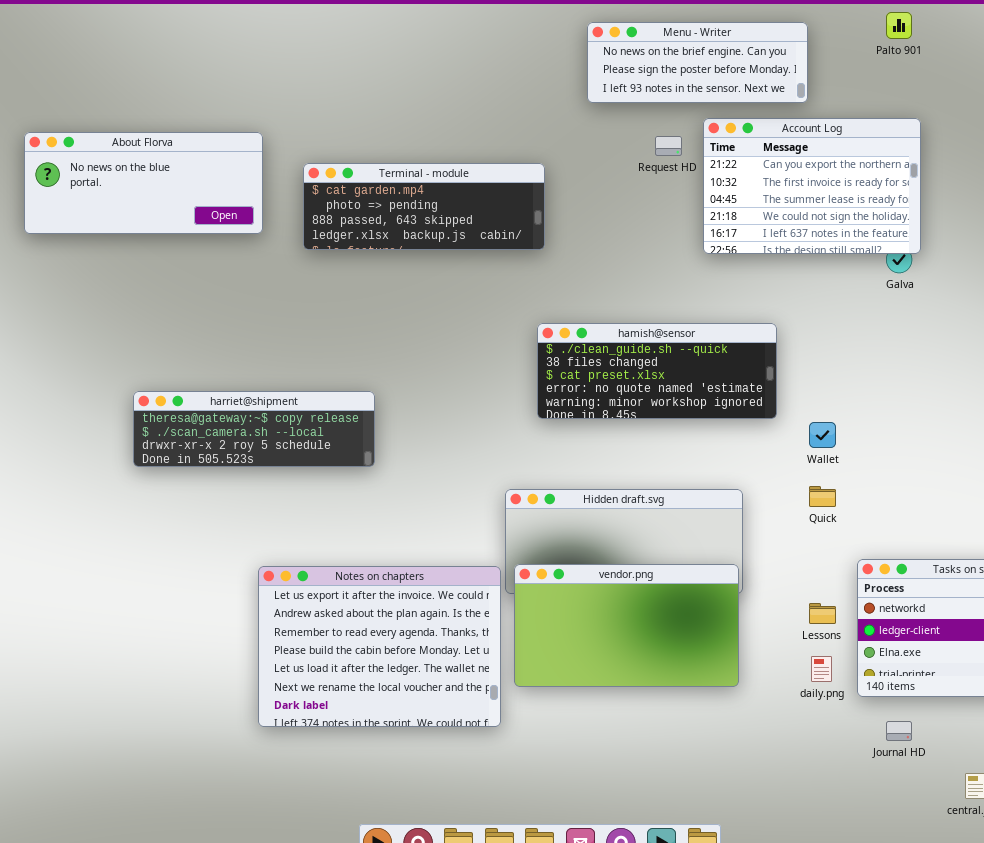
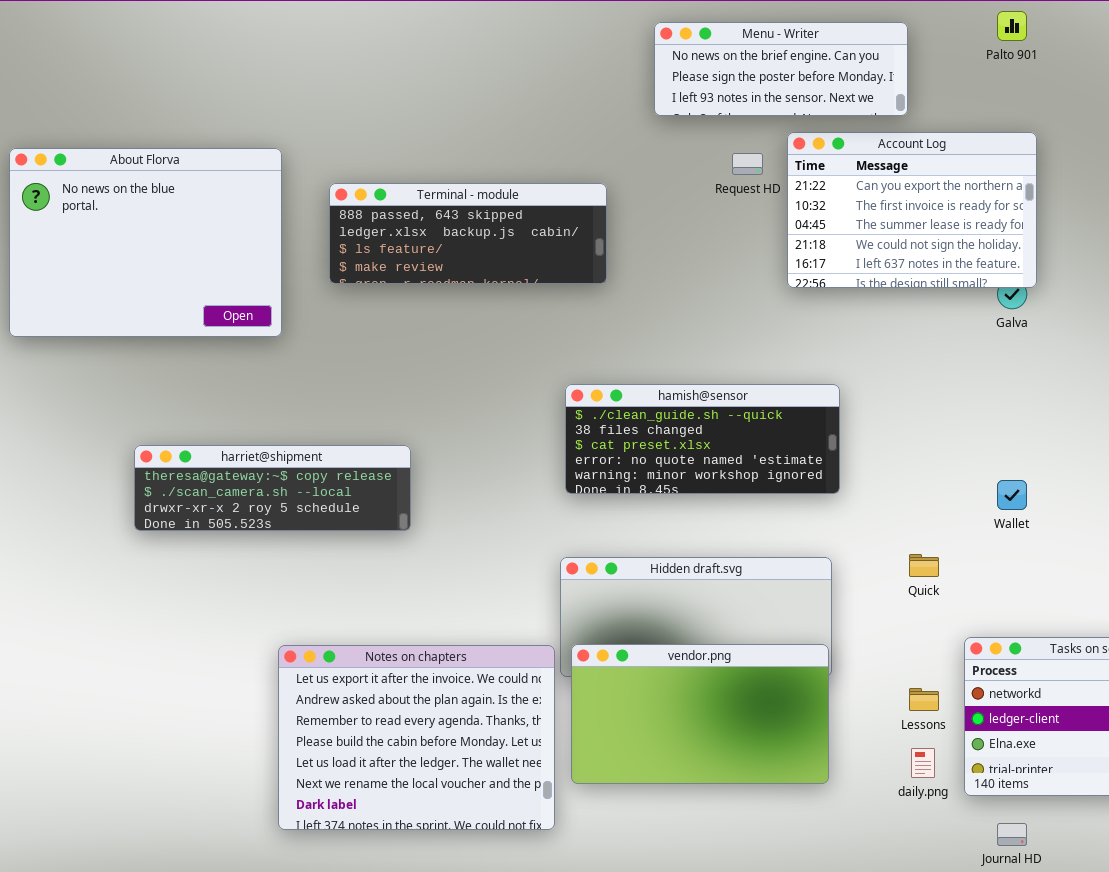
About Florva: [24,132,263,234] -> [9,148,282,337], resized
Terminal - module: [303,163,545,250] -> [329,183,607,284], scrolled down 2 rows
hamish@sensor: [537,323,777,419] -> [565,384,840,494], moved
Wallet: [809,422,836,448] -> [997,480,1027,510], moved

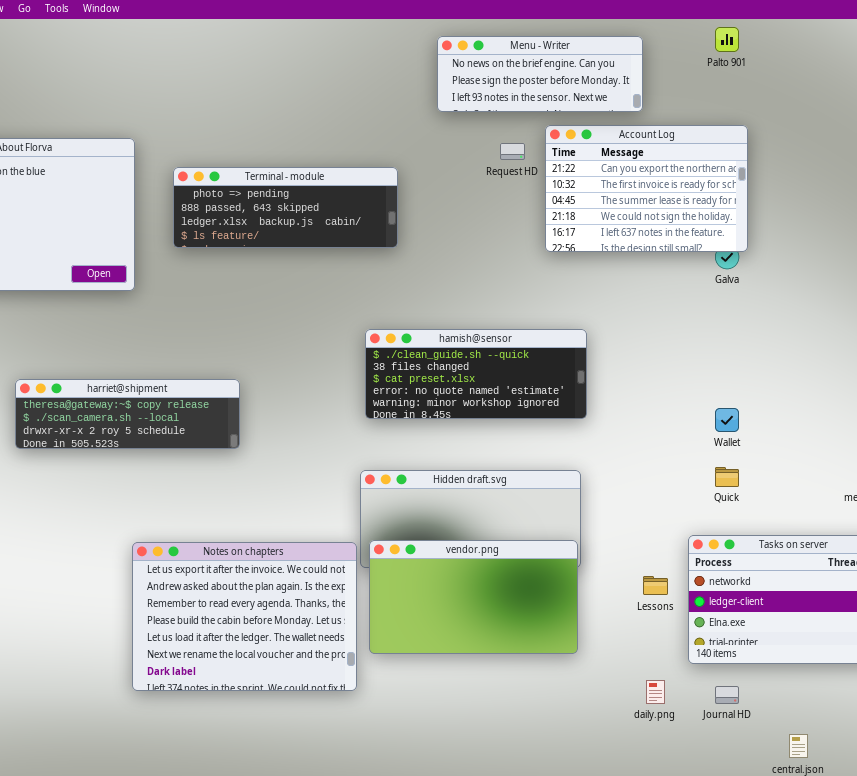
Terminal - module: [329,183,607,284] -> [173,167,398,248], scrolled up 1 row
Quick: [909,554,939,577] -> [715,467,739,487], moved
daily.png: [911,748,935,778] -> [646,680,665,704], moved

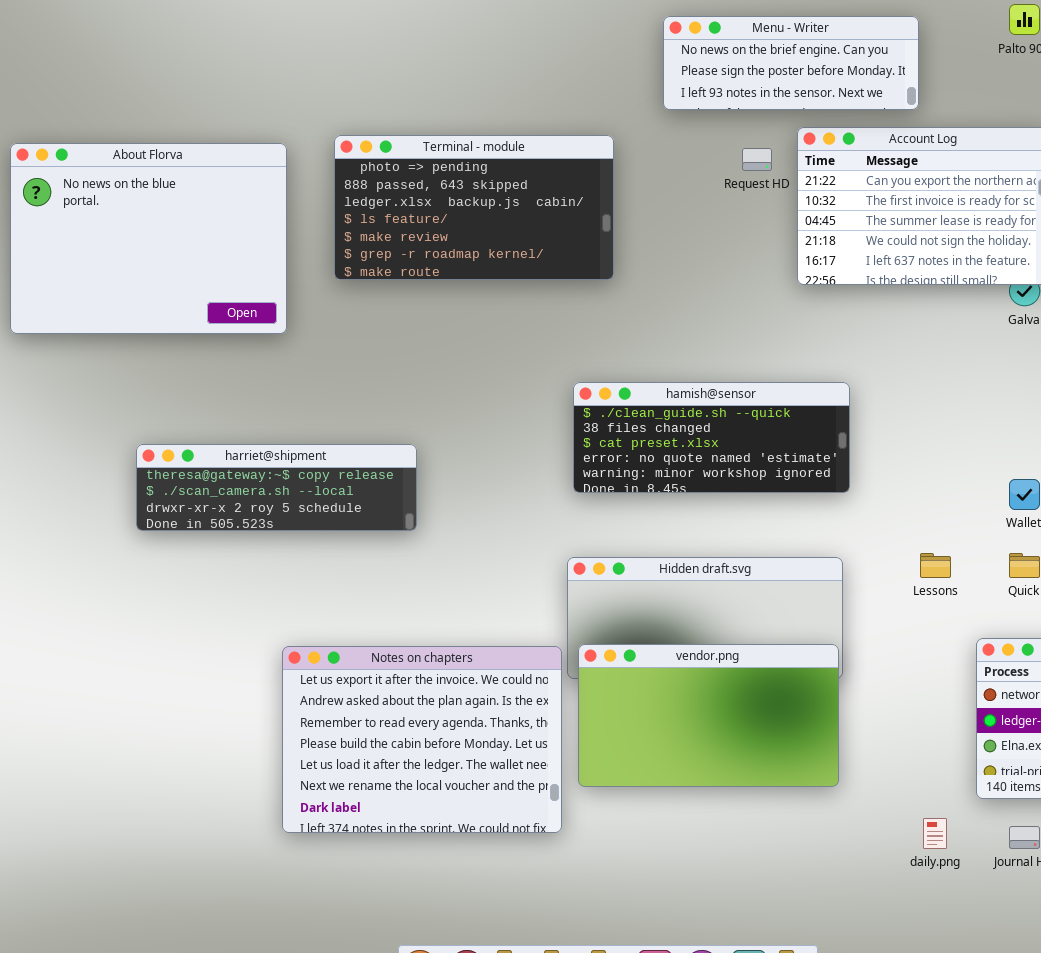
Terminal - module: [173,167,398,248] -> [334,135,614,280], resized
Lessons: [643,576,668,595] -> [920,553,951,578], moved

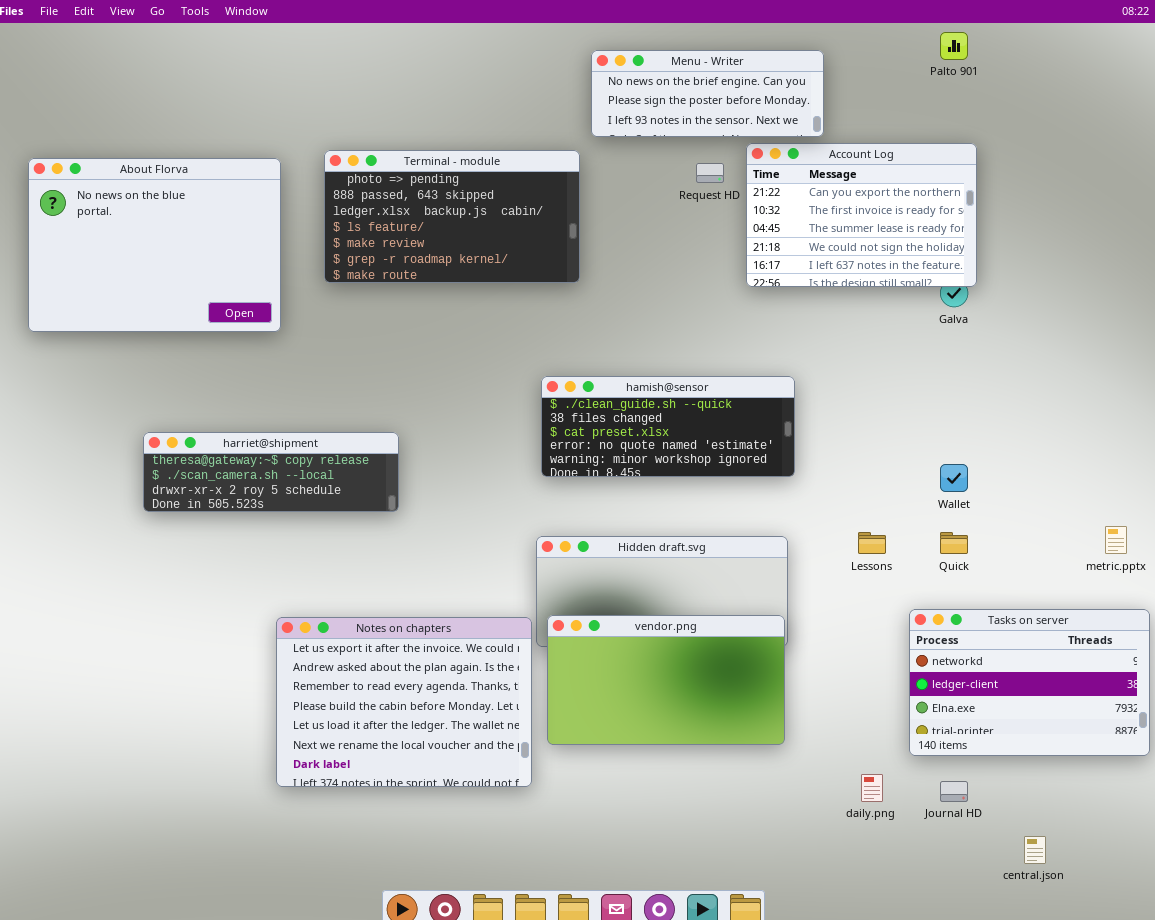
Menu - Writer: [663,16,919,110] -> [591,50,824,137], moved

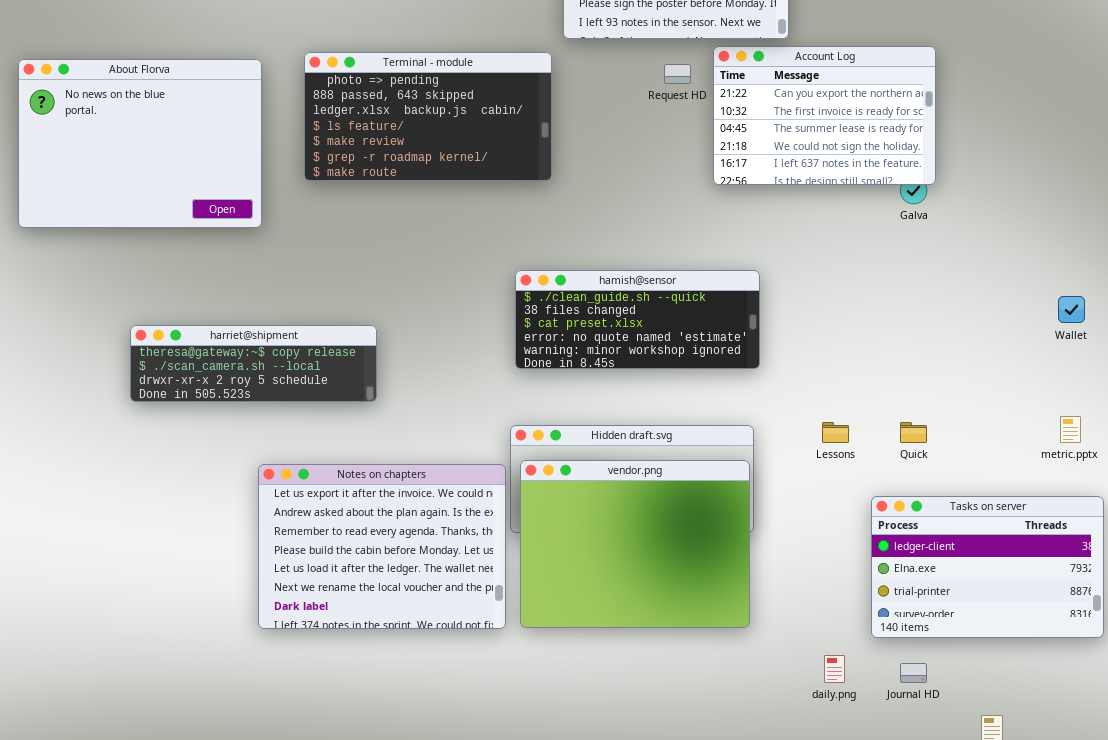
Wallet: [940,464,968,492] -> [1058,296,1085,323], moved
Tasks on server: [909,609,1150,756] -> [871,496,1104,638], scrolled down 1 row
vendor.png: [547,615,785,745] -> [520,460,750,628], resized
Notes on chapters: [276,617,532,787] -> [258,464,506,629], moved

